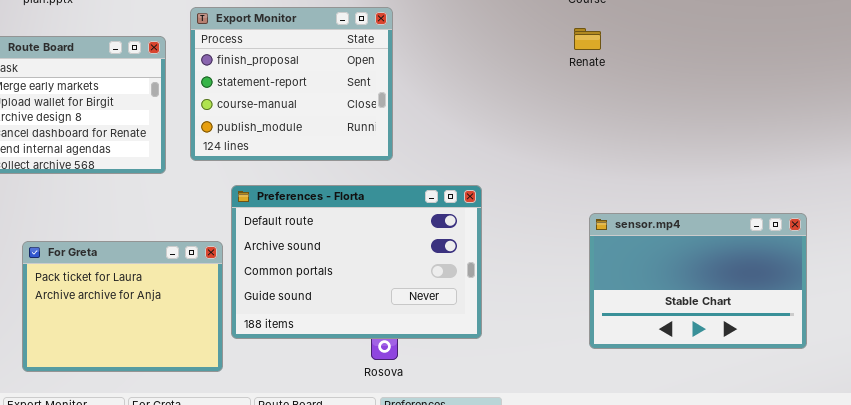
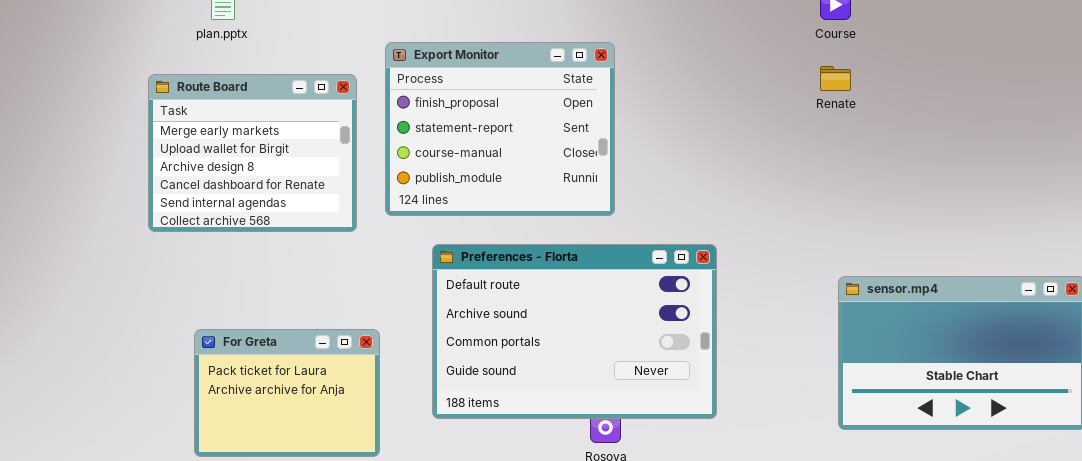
For Greta: [22,241,223,372] -> [194,329,380,457], resized

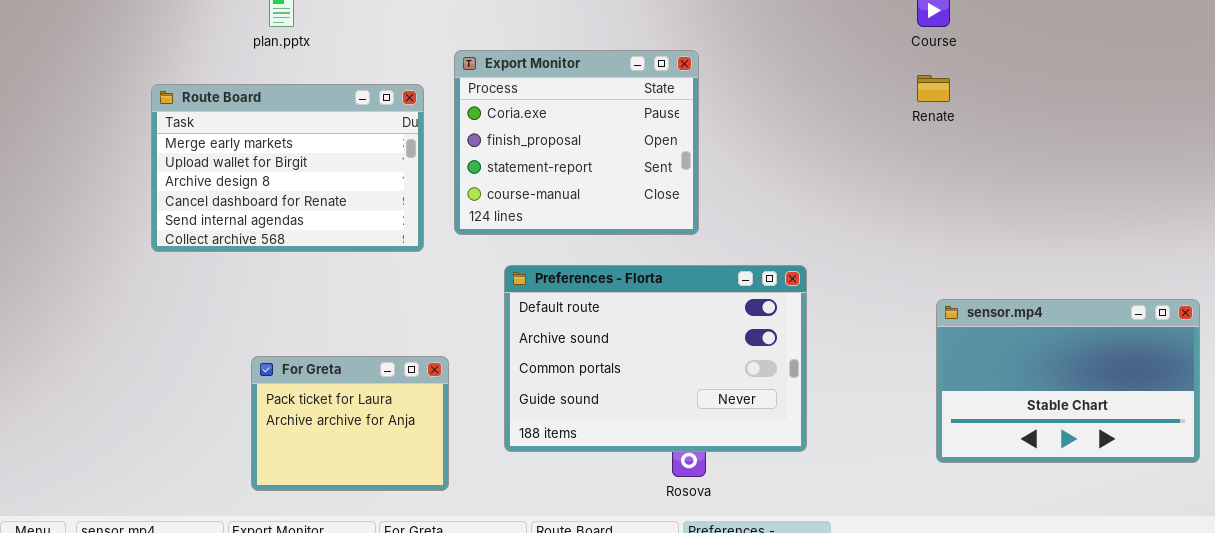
Export Monitor: [385,42,615,216] -> [454,50,699,235], scrolled up 1 row
Route Board: [148,74,357,232] -> [151,84,424,252], resized

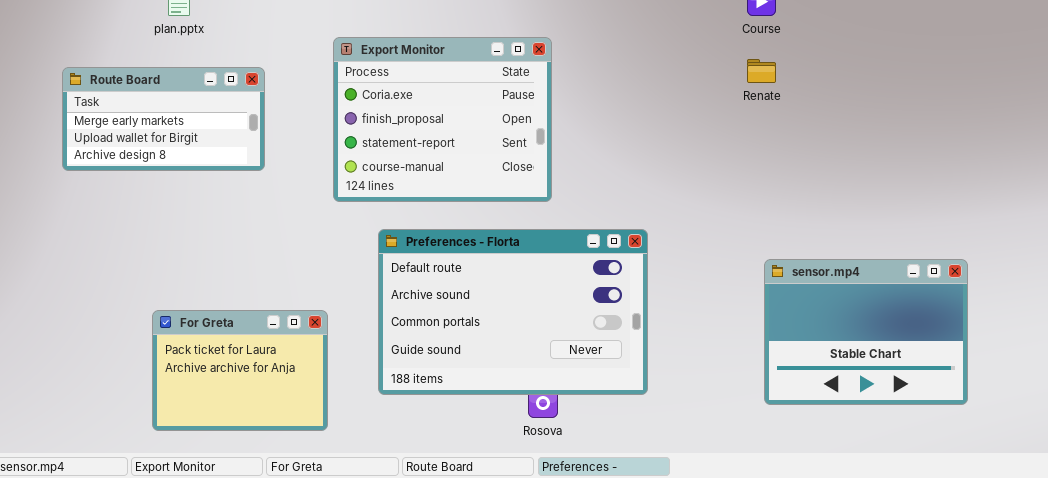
Route Board: [151,84,424,252] -> [62,67,265,171], resized
sensor.mp4: [936,299,1200,463] -> [764,259,968,405], resized

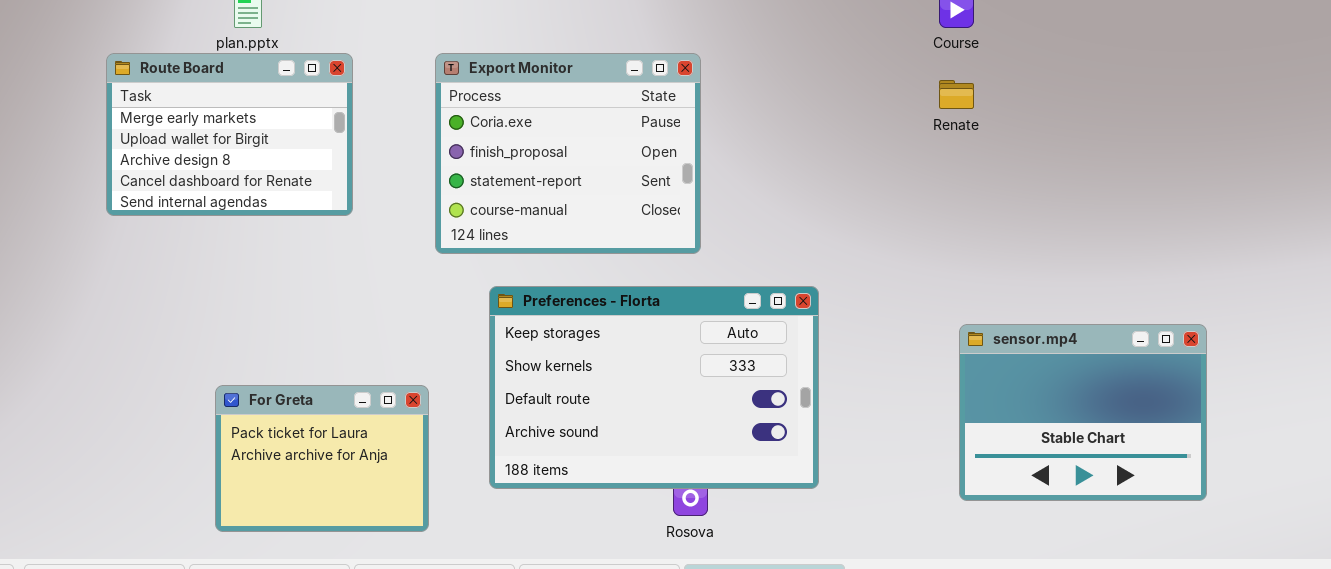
Route Board: [62,67,265,171] -> [106,53,353,216], resized
Preferences - Florta: [378,229,648,395] -> [489,286,819,489], scrolled up 2 rows

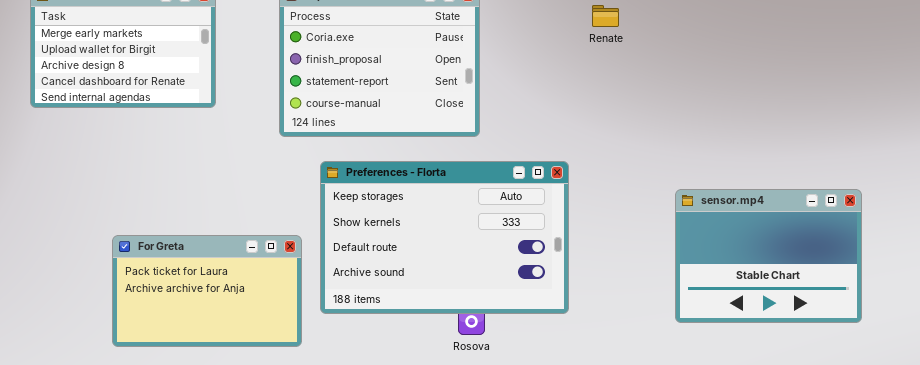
Renate: [939,80,974,109] -> [592,5,619,27], moved
For Greta: [215,385,429,532] -> [112,235,302,347], resized

